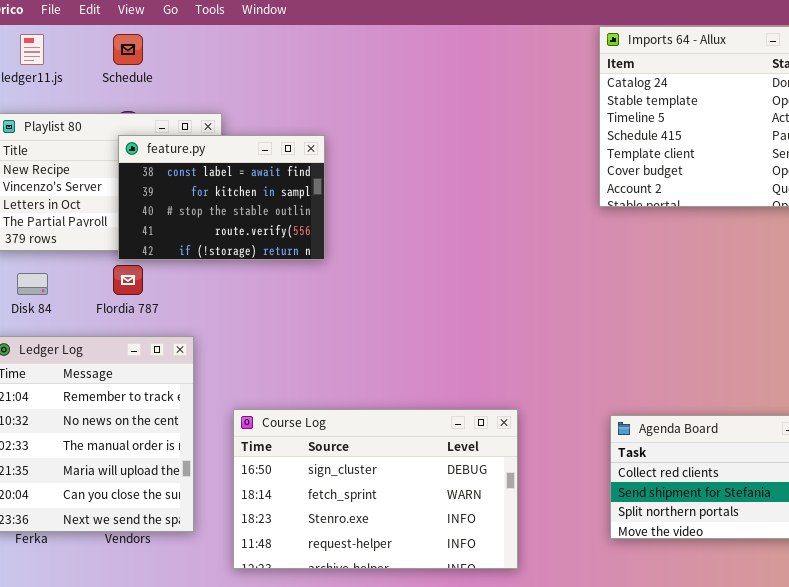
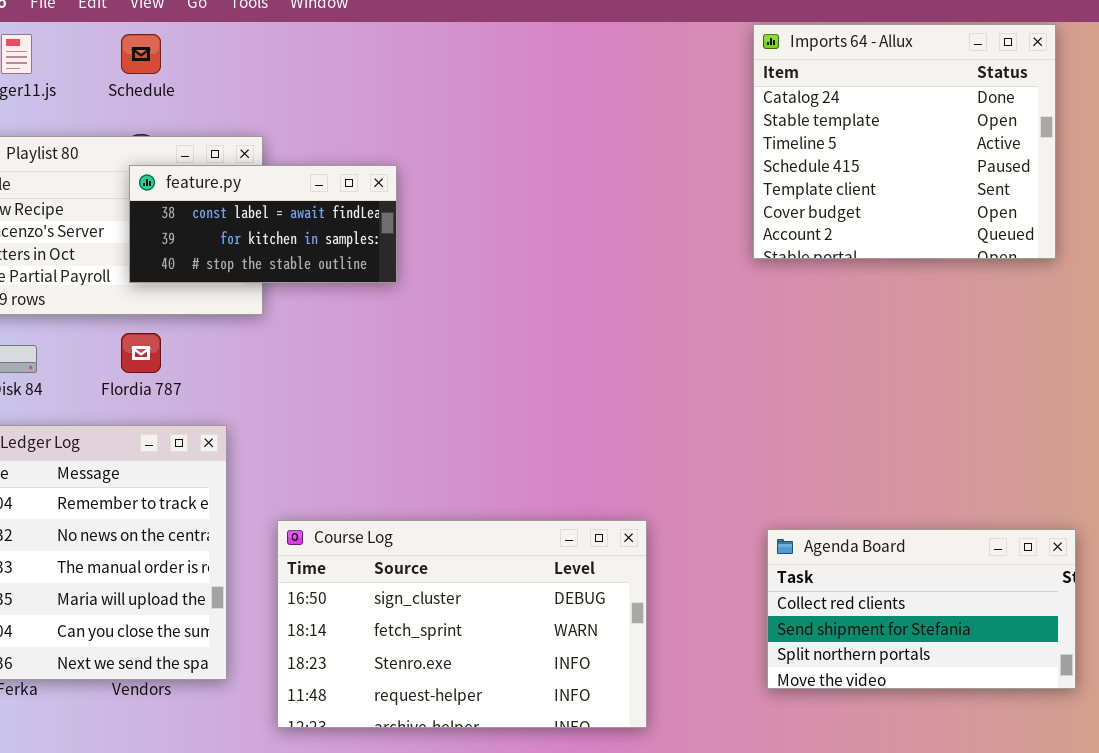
feature.py: [118,135,325,260] -> [129,165,397,283], resized

